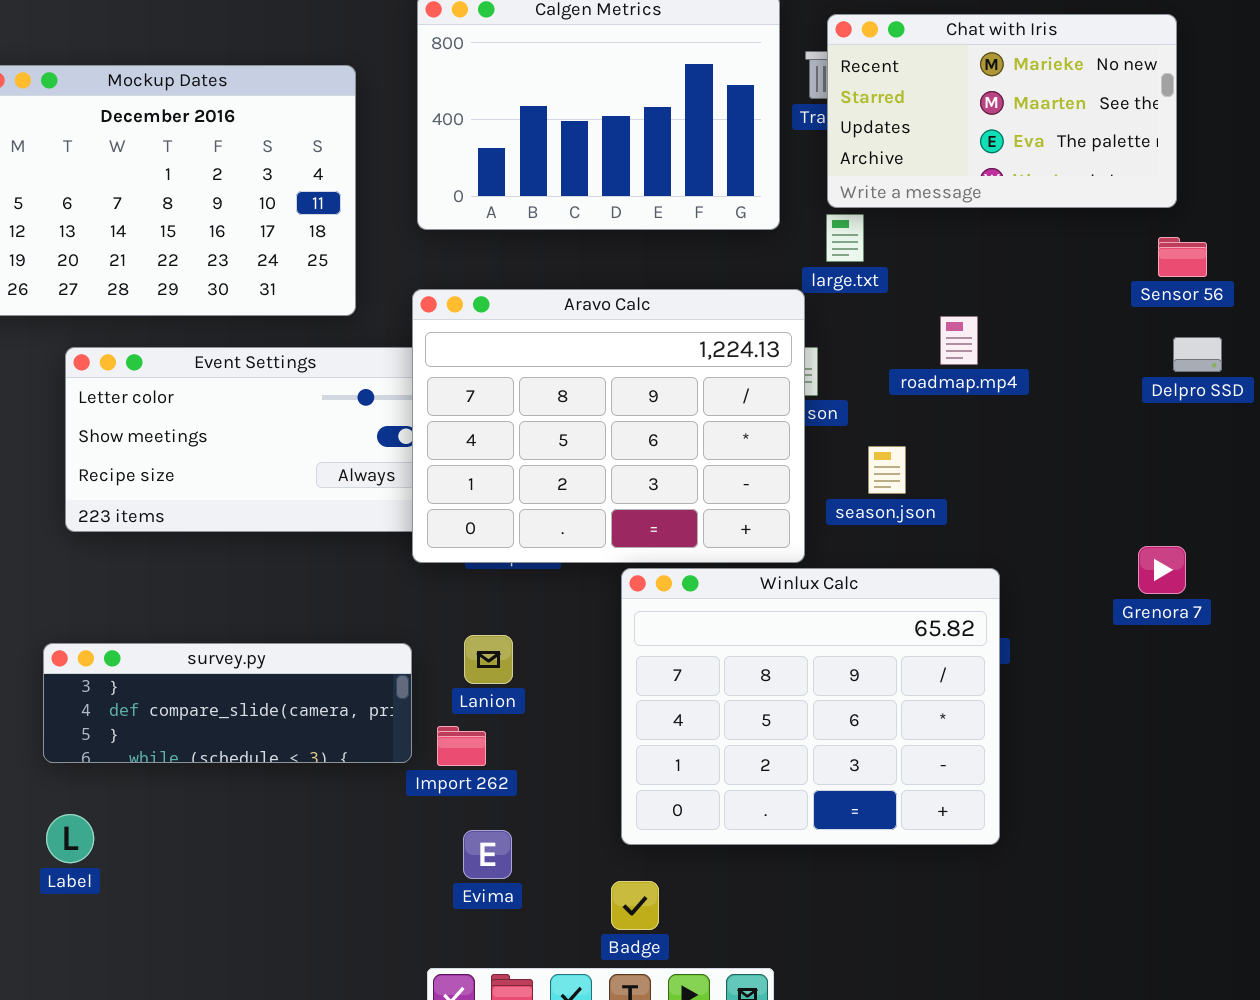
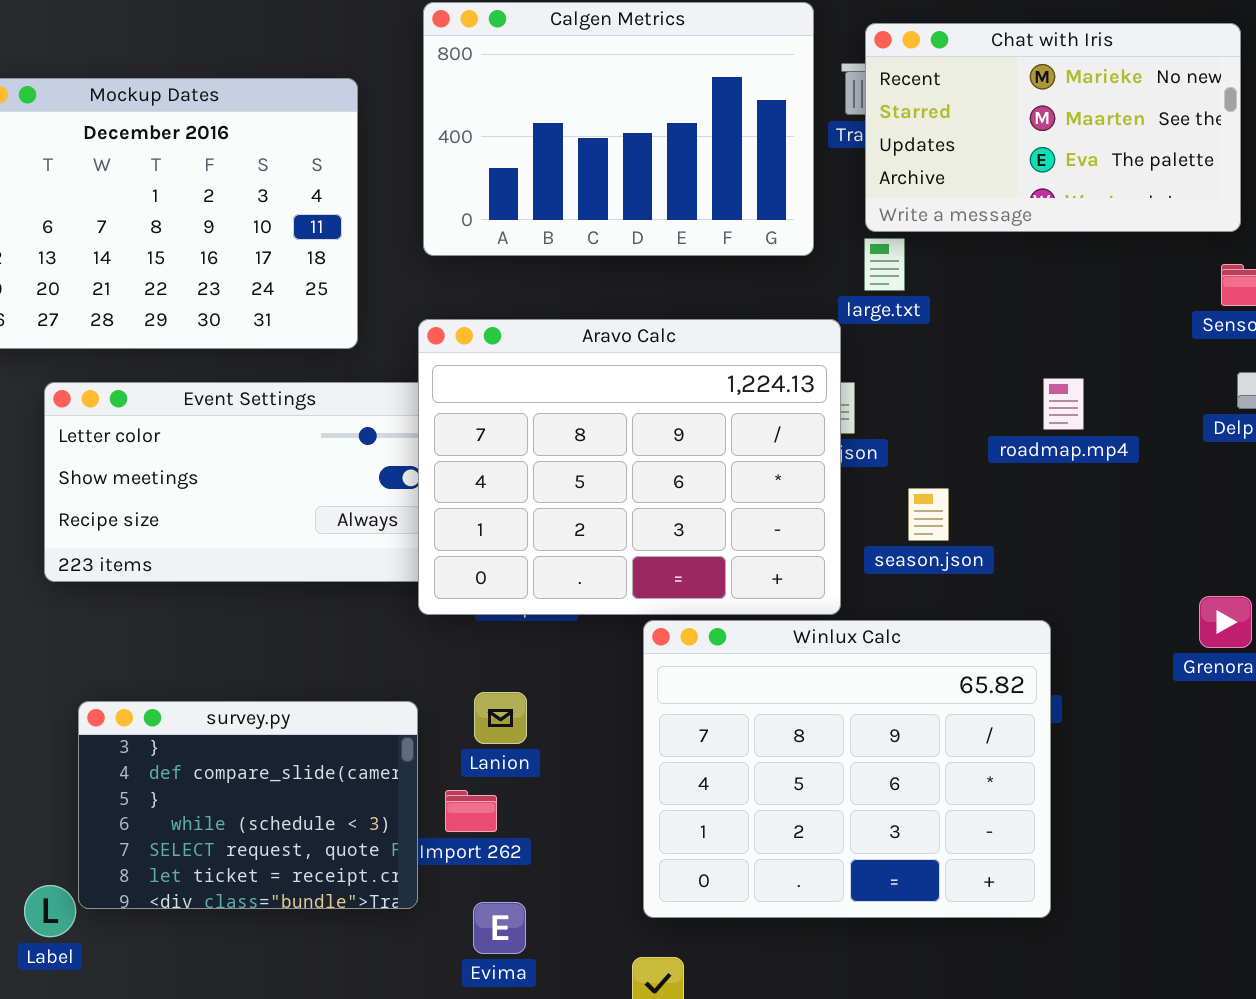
roadmap.mp4: [940,316,978,365] -> [1043,378,1084,430], moved
survey.py: [43,643,412,763] -> [78,701,418,909], resized

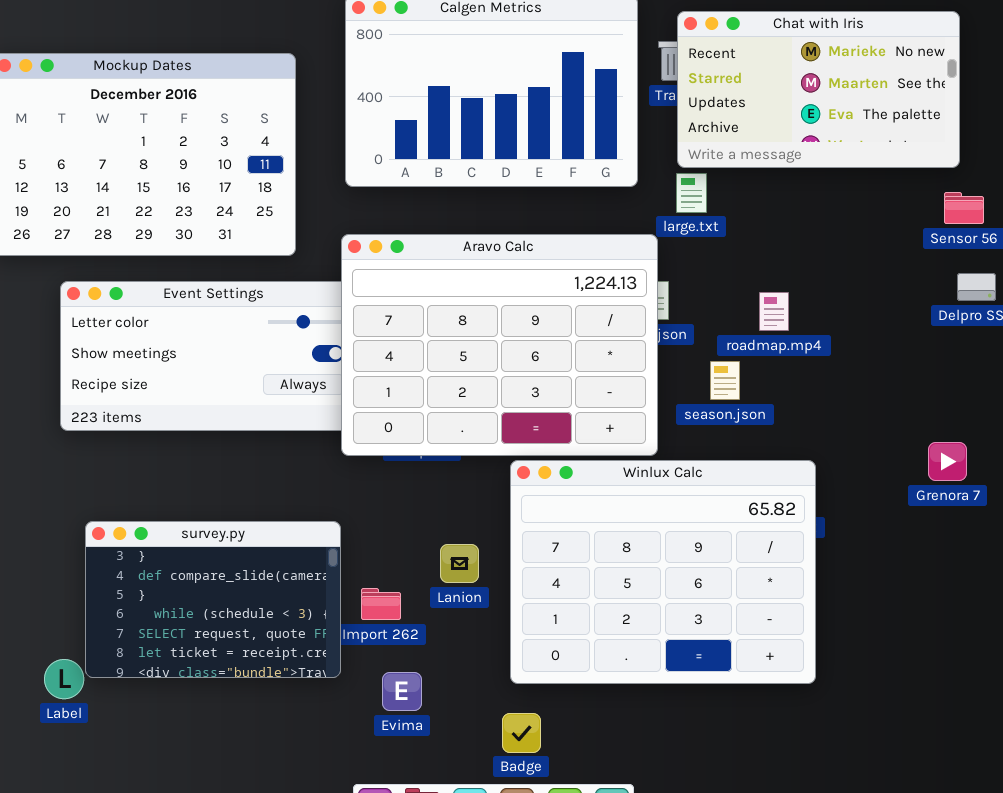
roadmap.mp4: [1043,378,1084,430] -> [759,292,789,331], moved
Lanion: [474,692,527,744] -> [440,544,479,583], moved

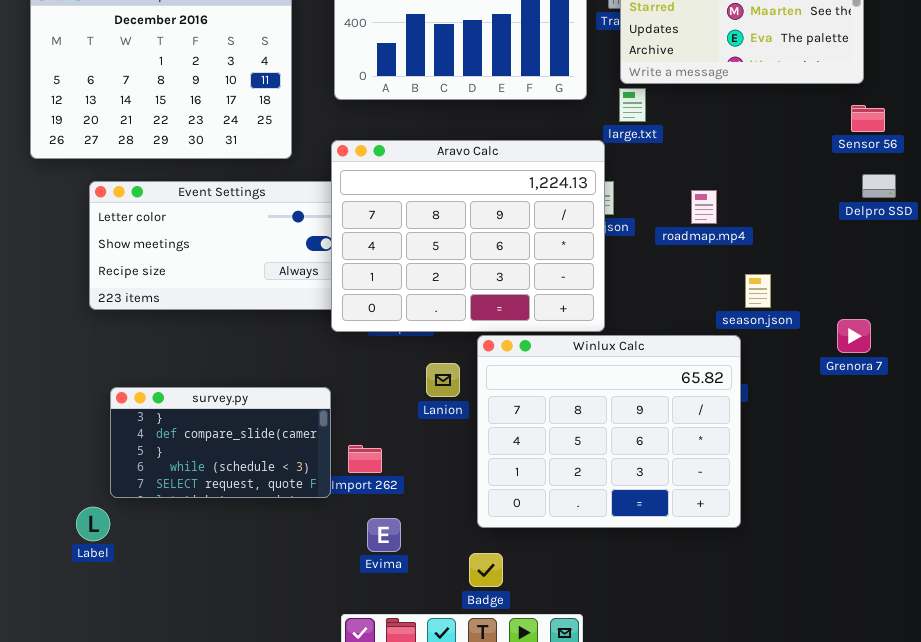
season.json: [710,361,740,400] -> [745,274,771,308], moved
survey.py: [85,521,341,678] -> [110,387,331,498], resized
Lanion: [440,544,479,583] -> [426,363,460,397], moved

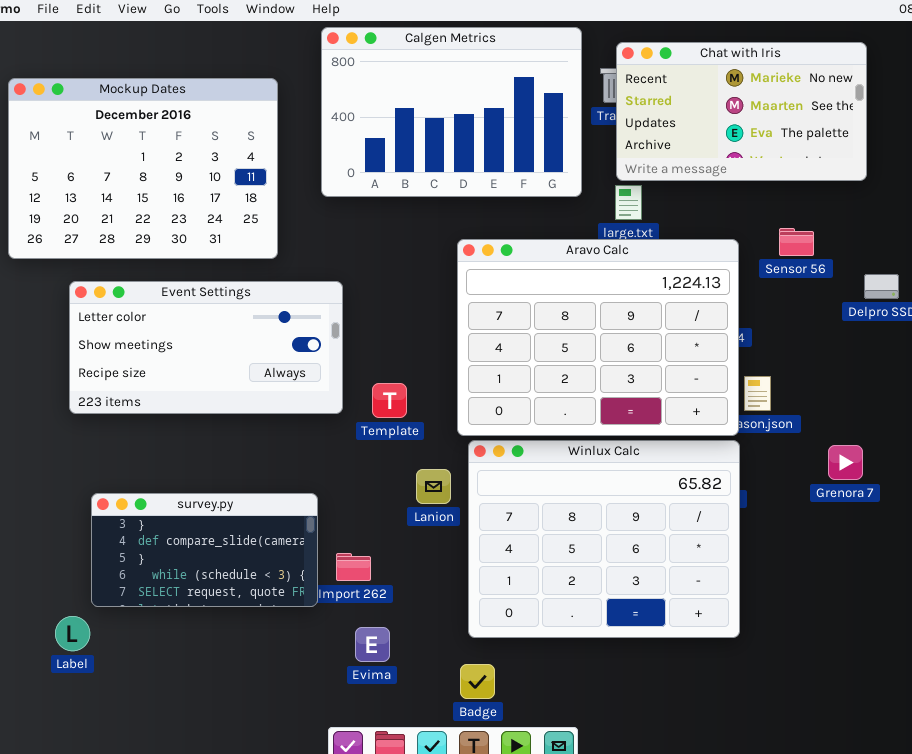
Sensor 56: [851,105,885,132] -> [779,228,814,256], moved
Aravo Calc: [331,140,605,332] -> [457,239,739,436], moved
Grenora 7: [837,319,871,353] -> [828,445,863,480], moved

